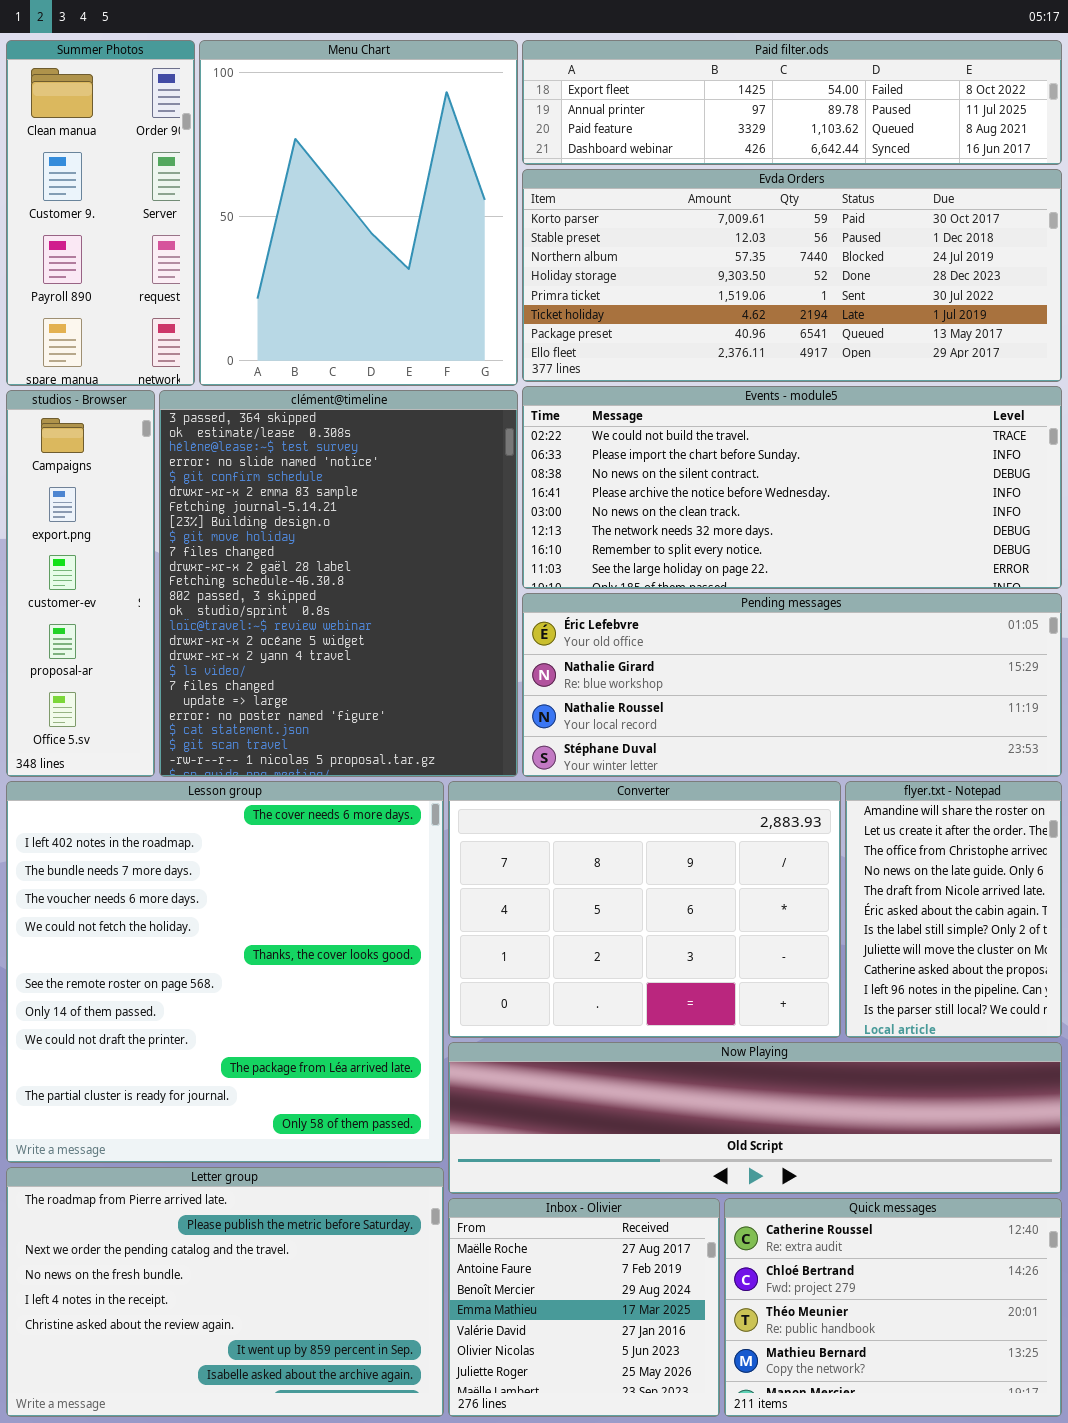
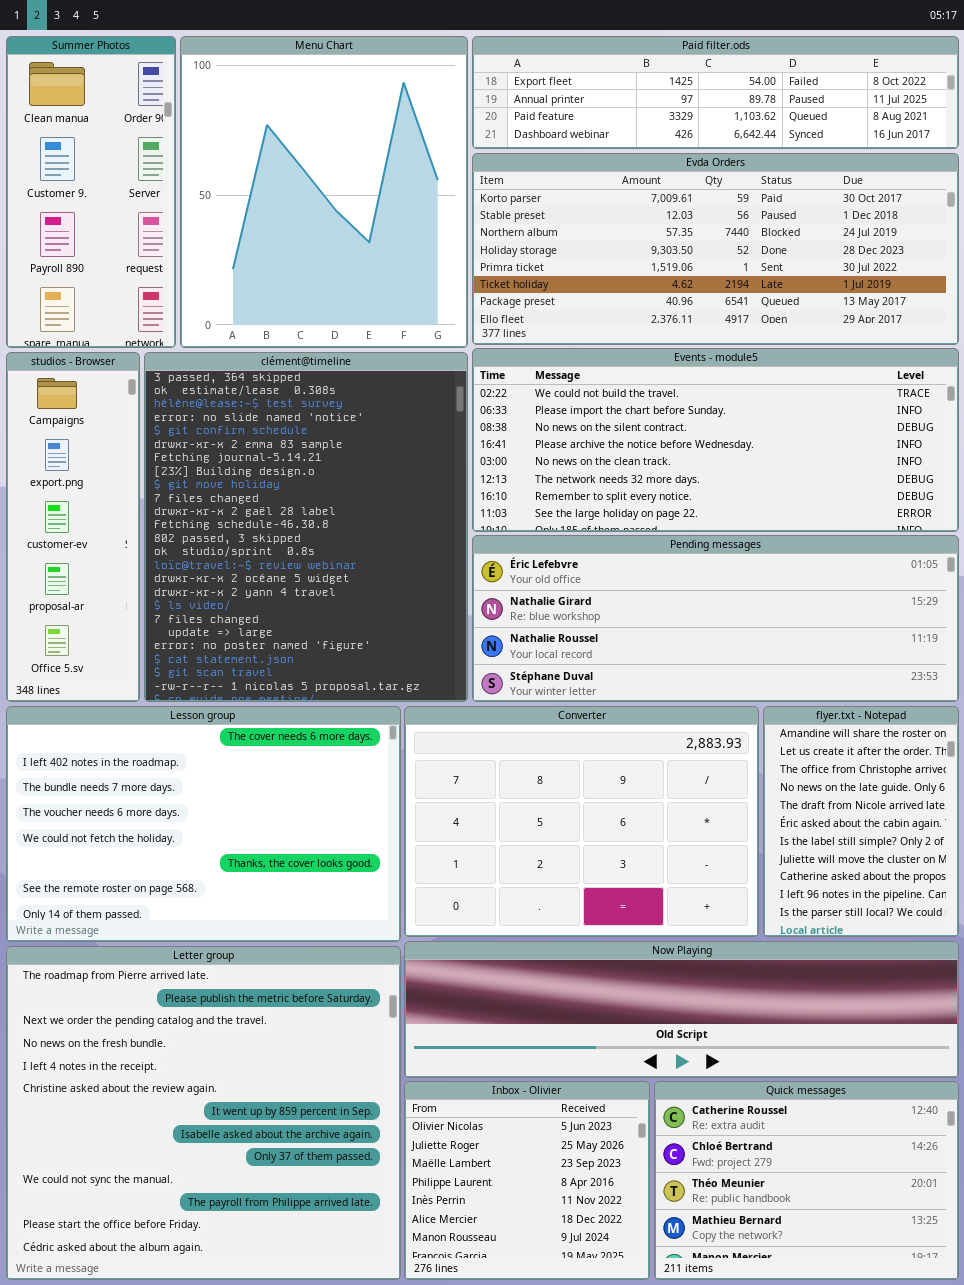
Lesson group: [6,781,444,1163] -> [6,706,401,942], resized
Letter group: [6,1167,444,1417] -> [6,946,401,1280], resized
Inbox - Olivier: [448,1198,720,1417] -> [404,1081,650,1280], scrolled down 5 rows

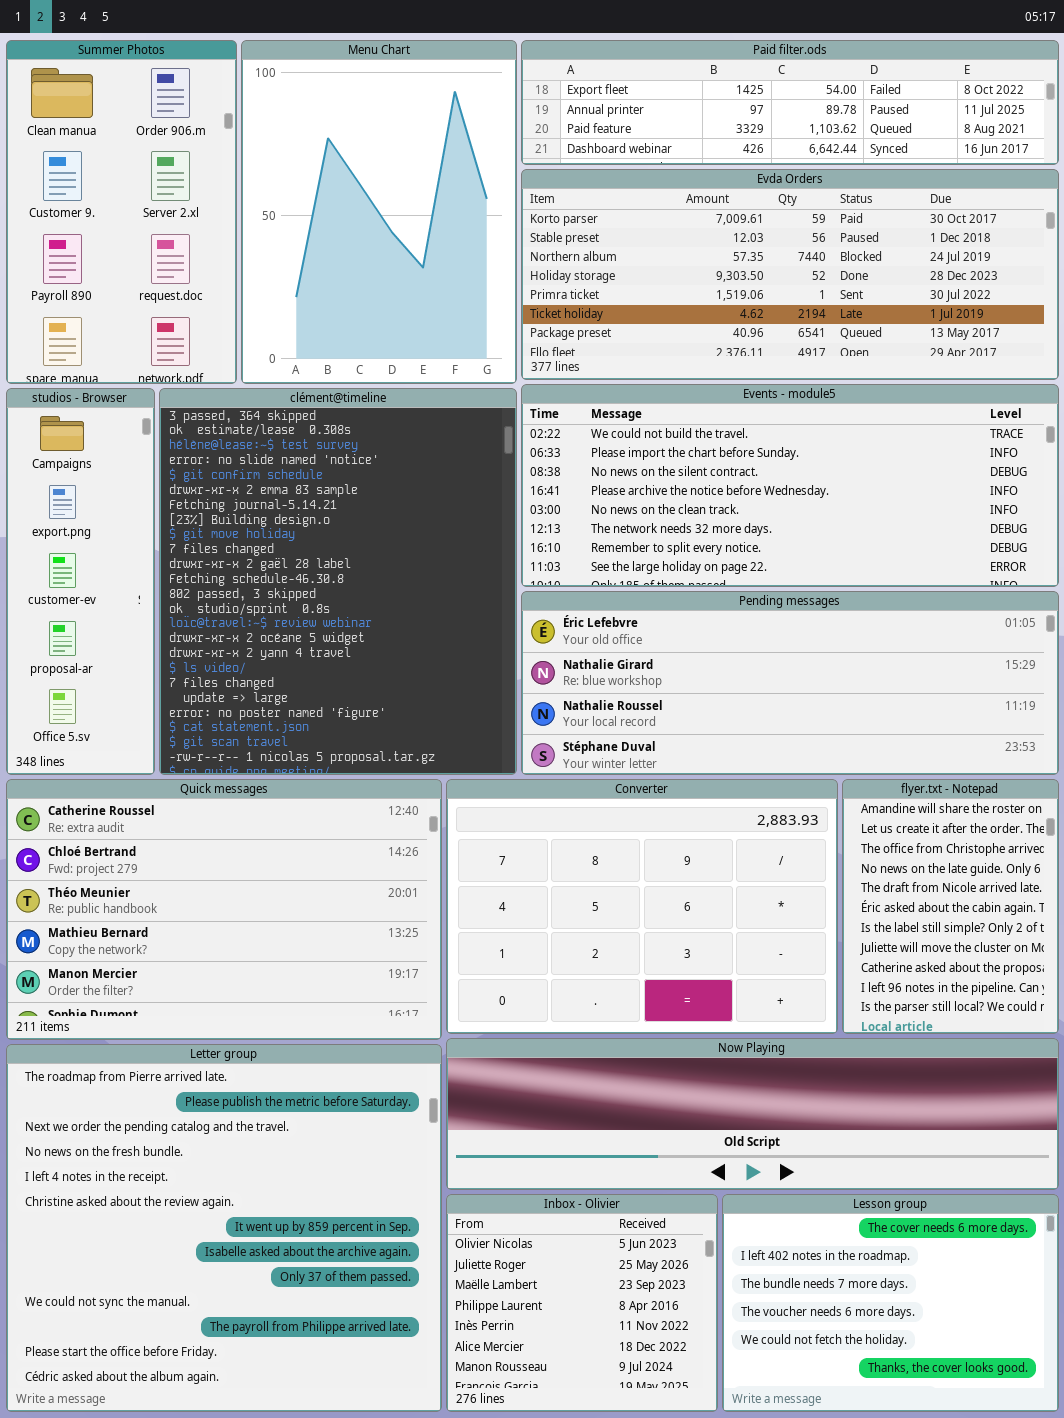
Summer Photos: [6,36,176,348] -> [6,40,237,384], resized
Menu Chart: [180,36,468,348] -> [241,40,517,384], resized
Lesson group: [6,706,401,942] -> [722,1194,1059,1412], moved, resized
Quick messages: [654,1081,959,1280] -> [6,779,442,1040], moved, resized

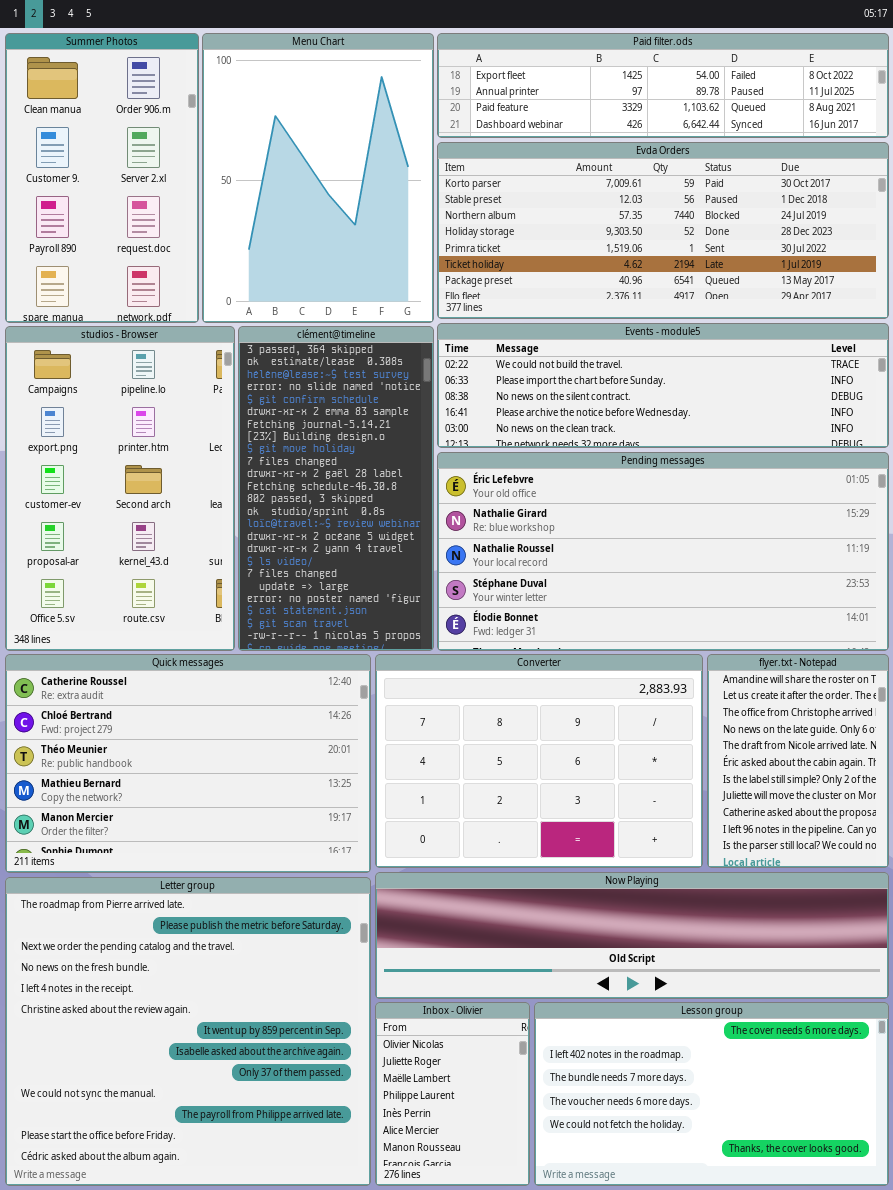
Events - module5: [521,384,1059,587] -> [437,323,889,448], resized
studios - Browser: [6,388,155,775] -> [5,326,235,651], resized
clément@timeline: [159,388,517,775] -> [238,326,434,651], resized
Pending messages: [521,591,1059,775] -> [437,452,889,651], resized
Inbox - Olivier: [446,1194,718,1412] -> [375,1002,530,1186], resized
Lesson group: [722,1194,1059,1412] -> [534,1002,889,1186], resized

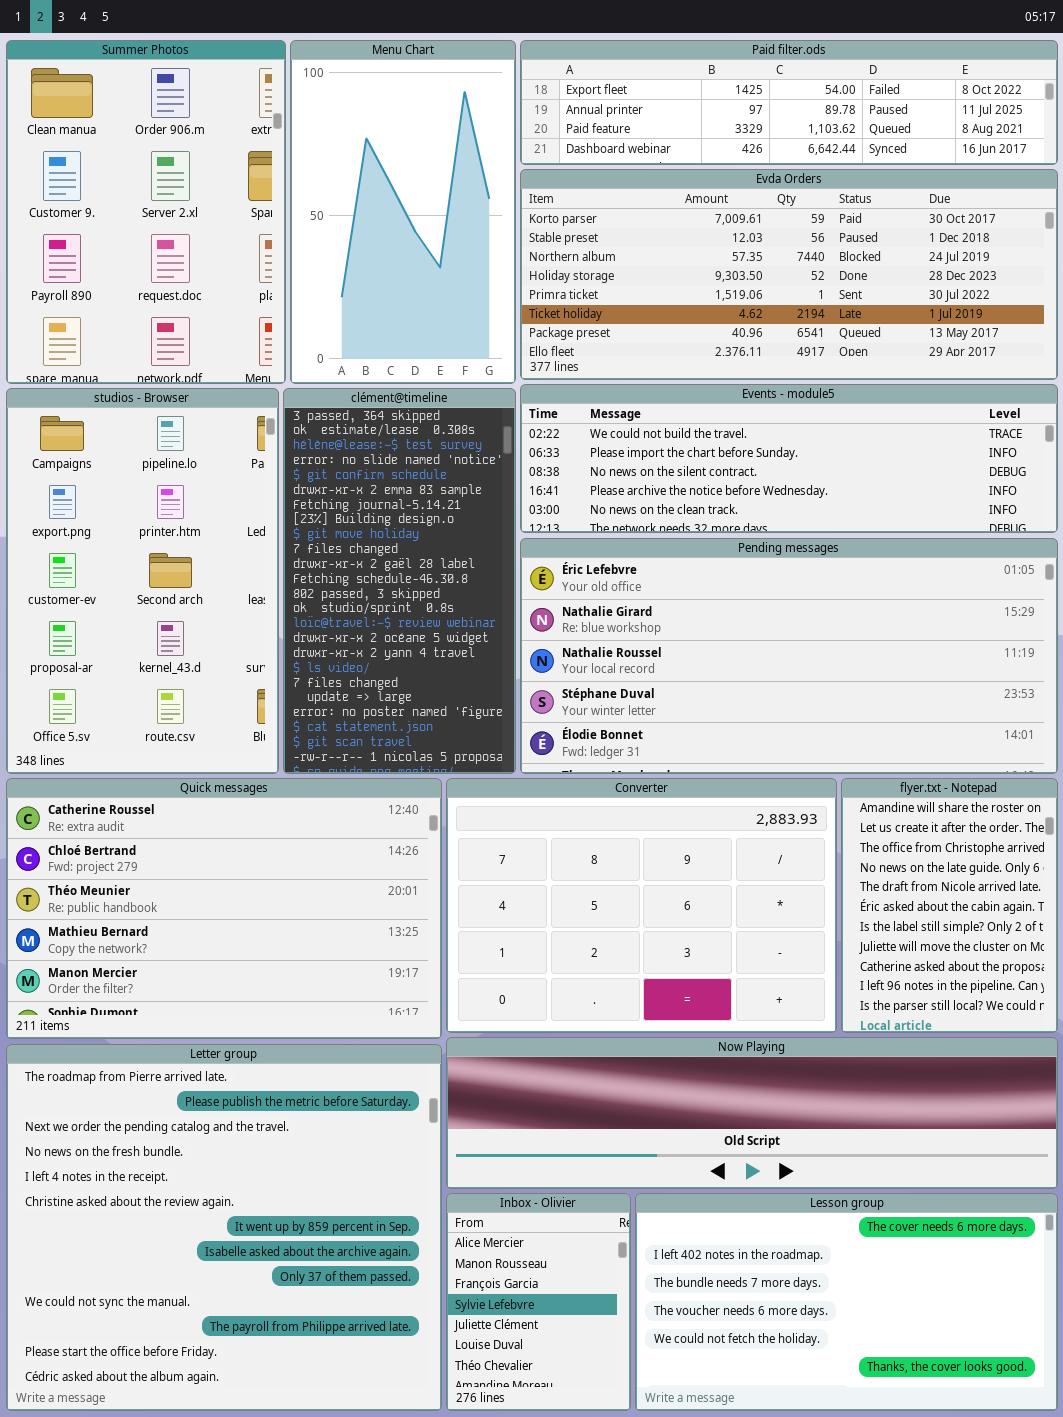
Summer Photos: [5,33,199,323] -> [6,40,286,384], resized
Menu Chart: [202,33,434,323] -> [290,40,516,384], resized
Inbox - Olivier: [375,1002,530,1186] -> [446,1193,631,1411], scrolled down 5 rows

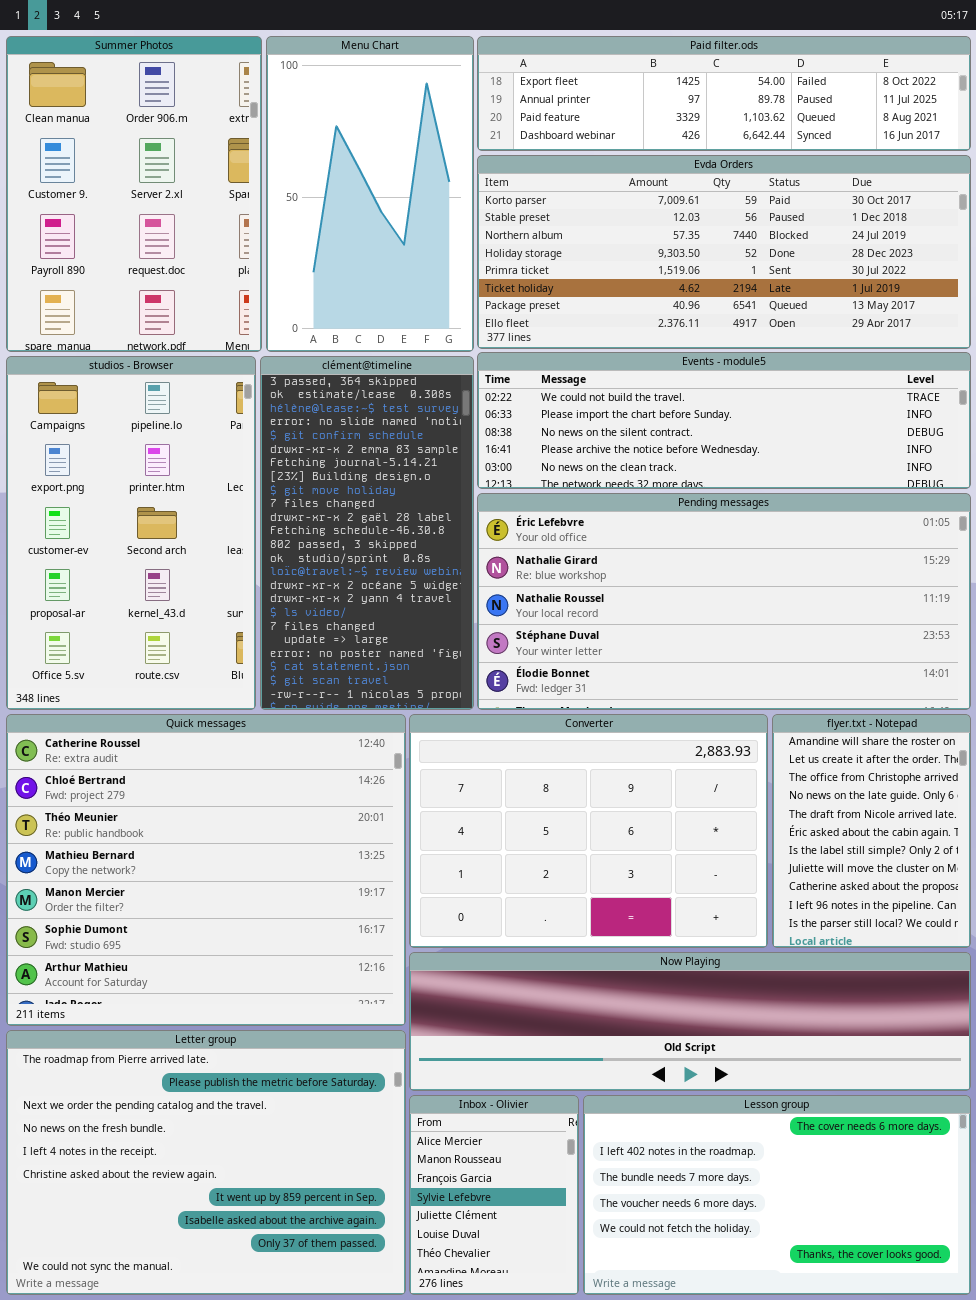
Quick messages: [6,778,442,1039] -> [6,714,406,1026], resized
Letter group: [6,1044,442,1411] -> [6,1030,406,1295], resized

